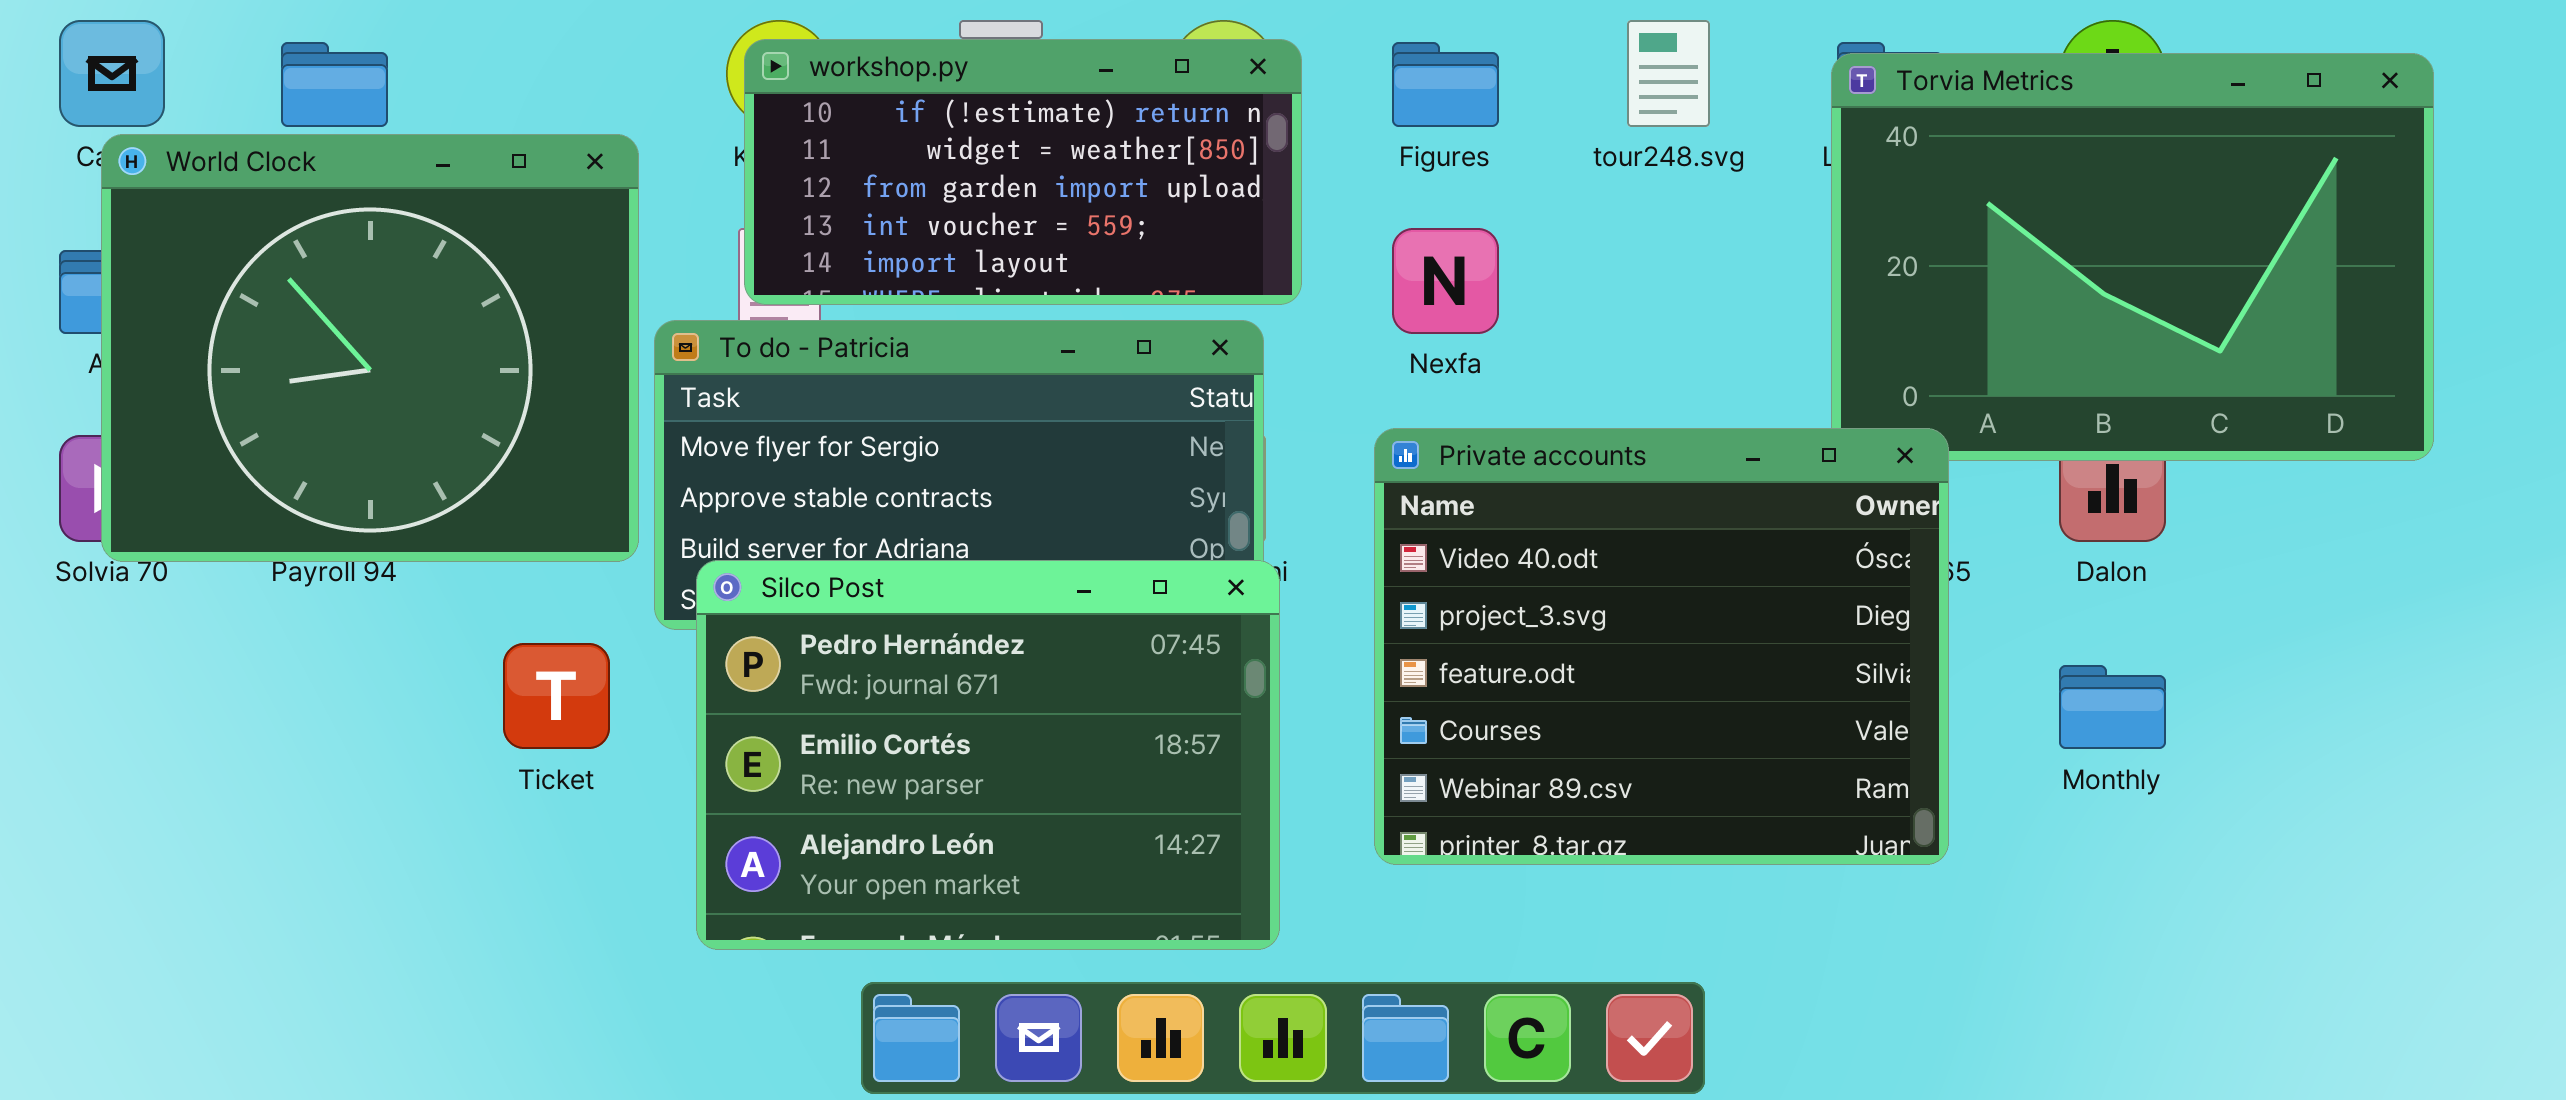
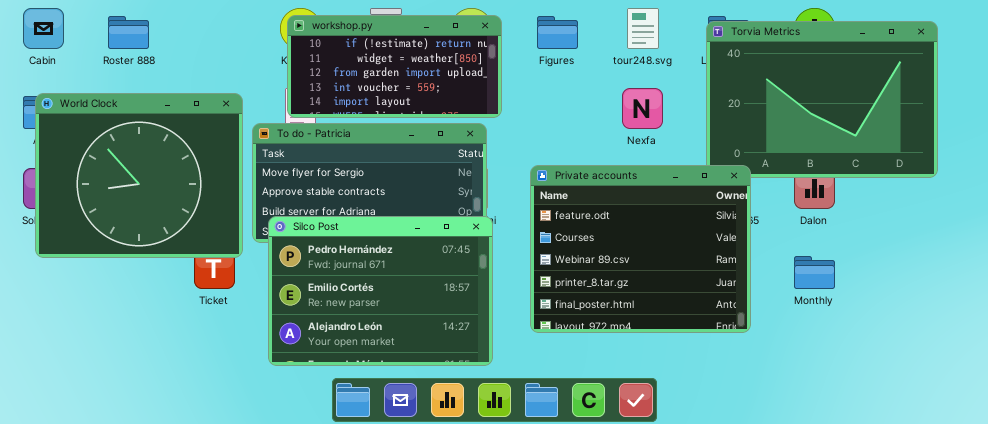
World Clock: [101,134,639,562] -> [35,93,243,258], moved
Nexfa: [1392,228,1499,334] -> [622,88,663,129], moved
Private accounts: [1374,428,1949,865] -> [530,165,751,333], scrolled down 2 rows

